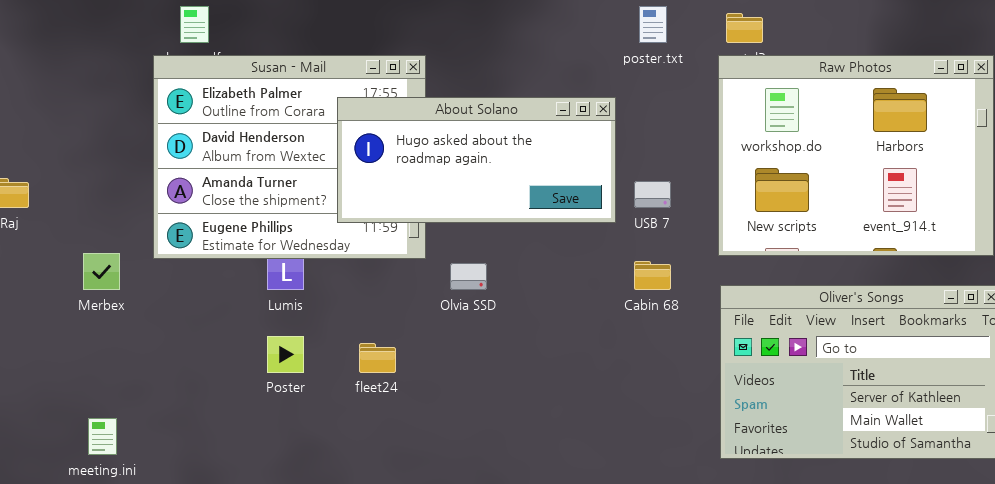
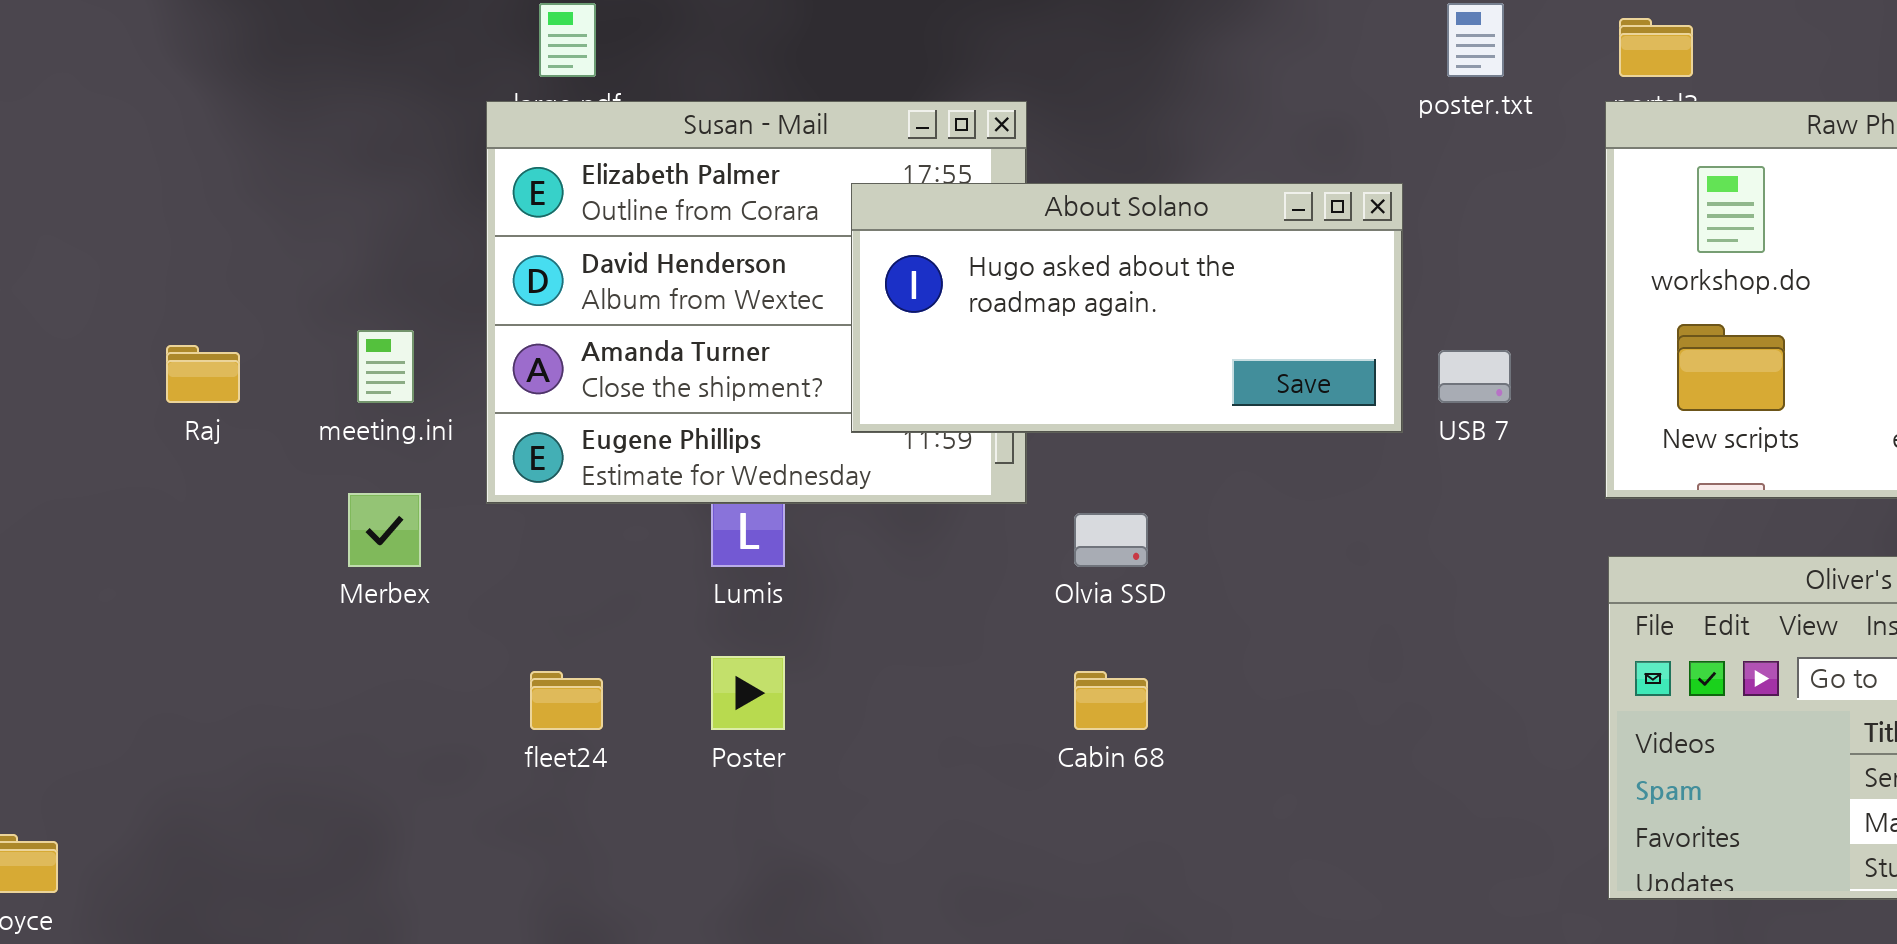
Cabin 68: [634,261,671,290] -> [1074,671,1148,730], moved
fleet24: [359,343,396,373] -> [530,671,603,730], moved
meeting.ini: [88,418,117,455] -> [357,330,414,403], moved

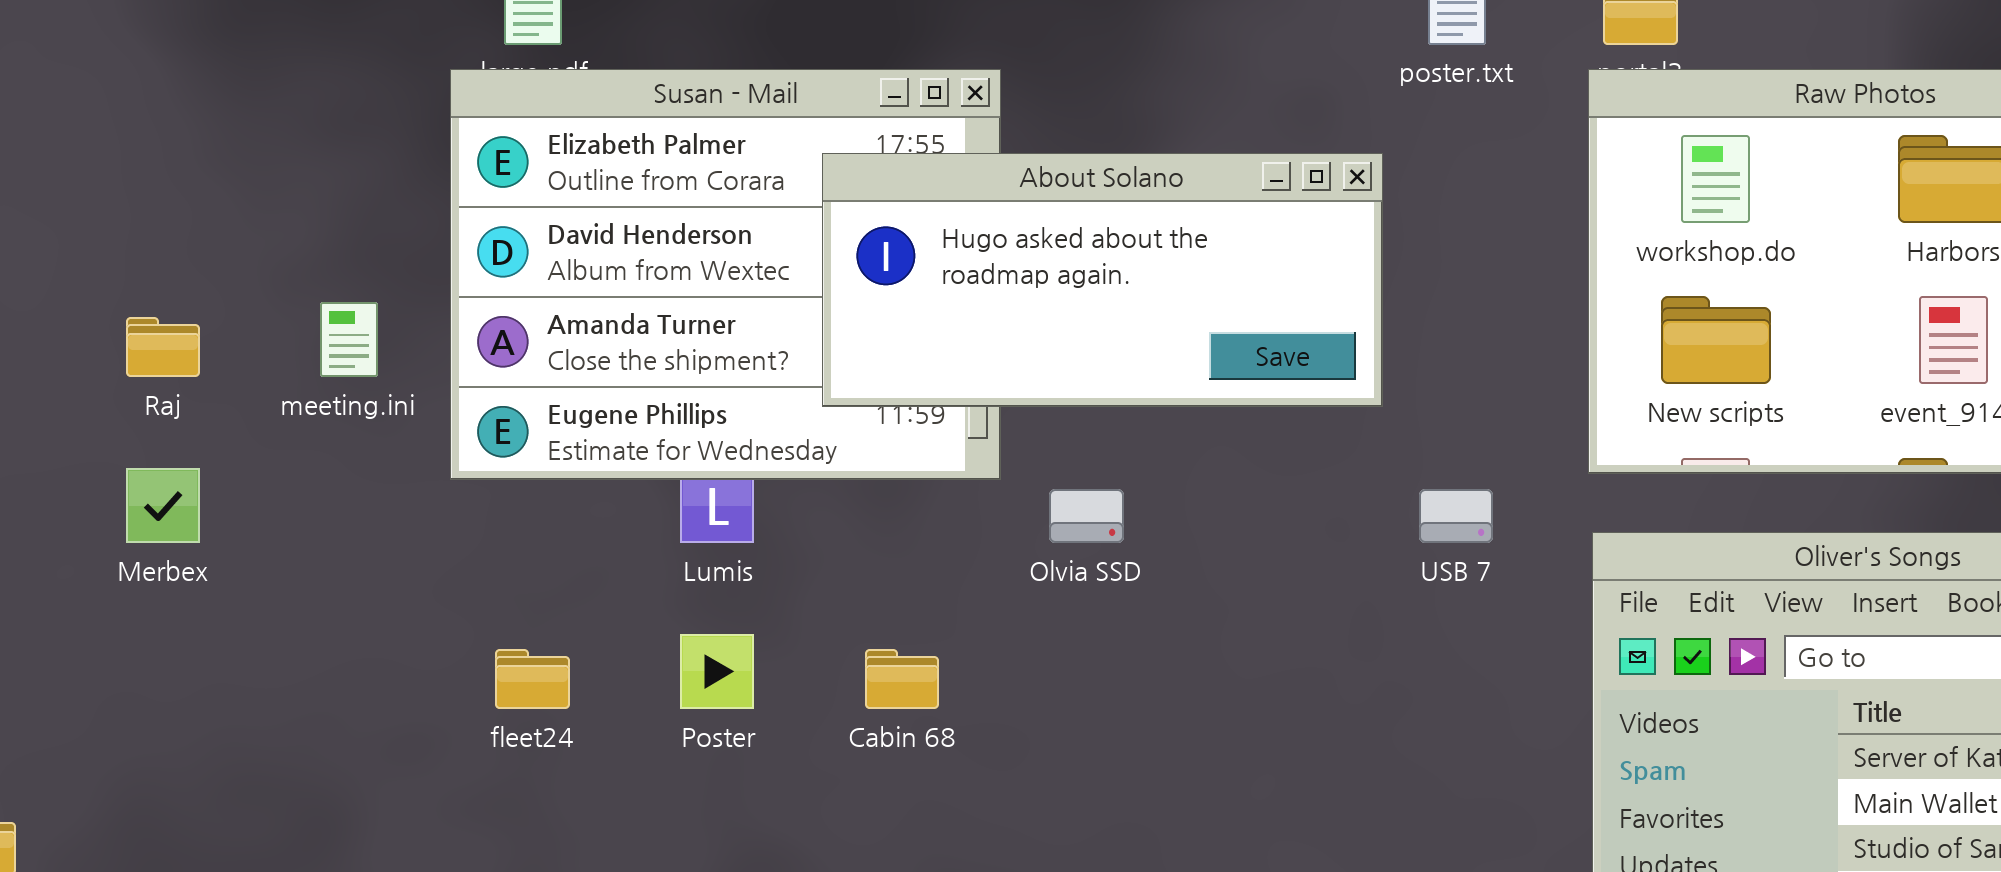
USB 7: [1438,350,1511,403] -> [1419,489,1493,543], moved
Merbex: [348,493,421,567] -> [126,468,200,543], moved
Cabin 68: [1074,671,1148,730] -> [865,649,939,709], moved

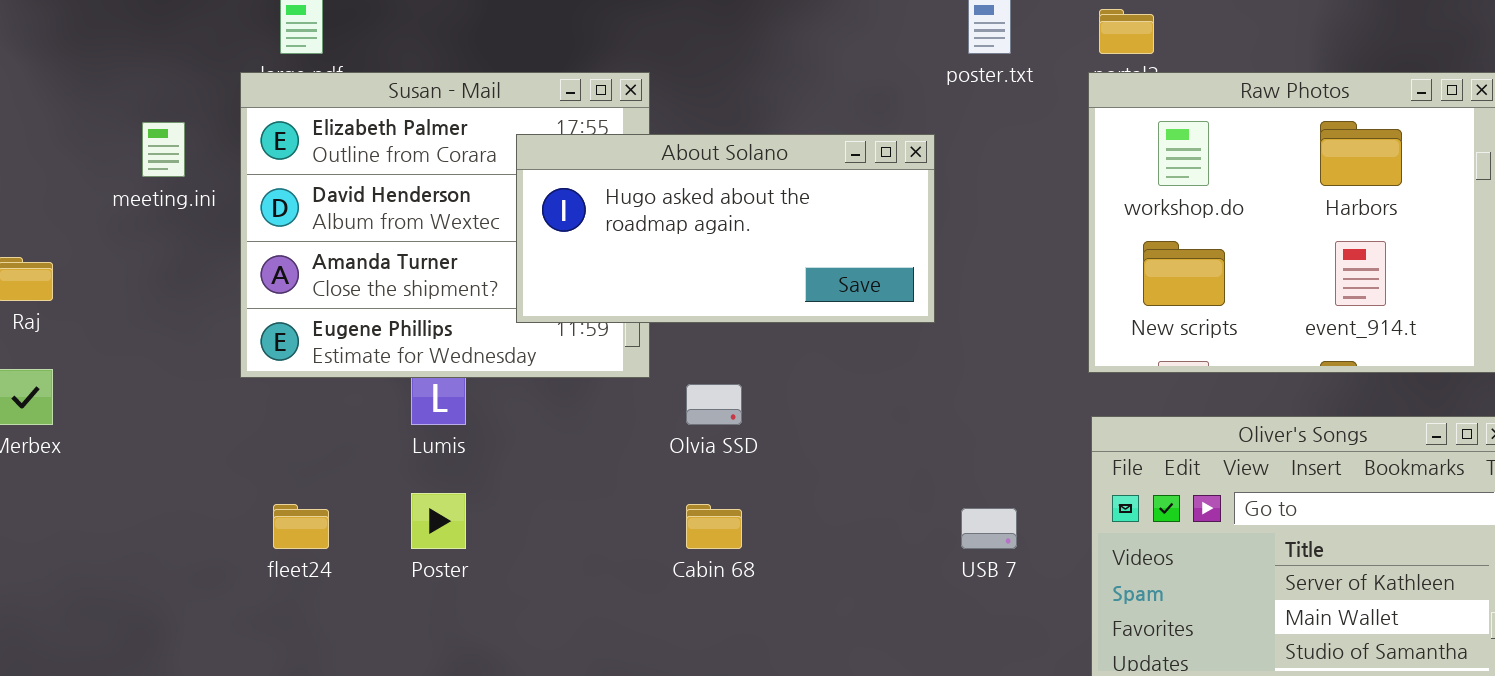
meeting.ini: [320,302,378,377] -> [142,122,185,177], moved
USB 7: [1419,489,1493,543] -> [961,508,1017,549], moved
Cabin 68: [865,649,939,709] -> [686,504,742,549], moved

